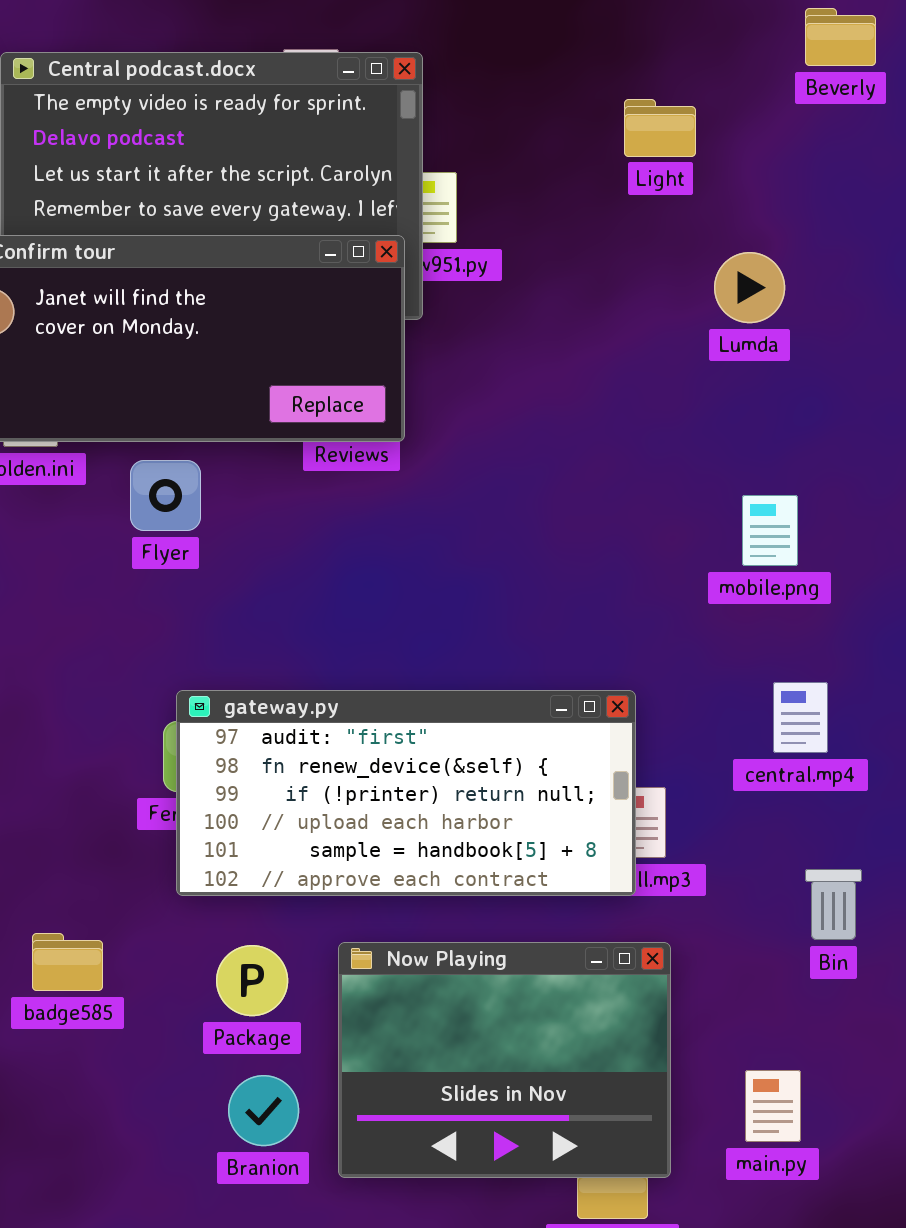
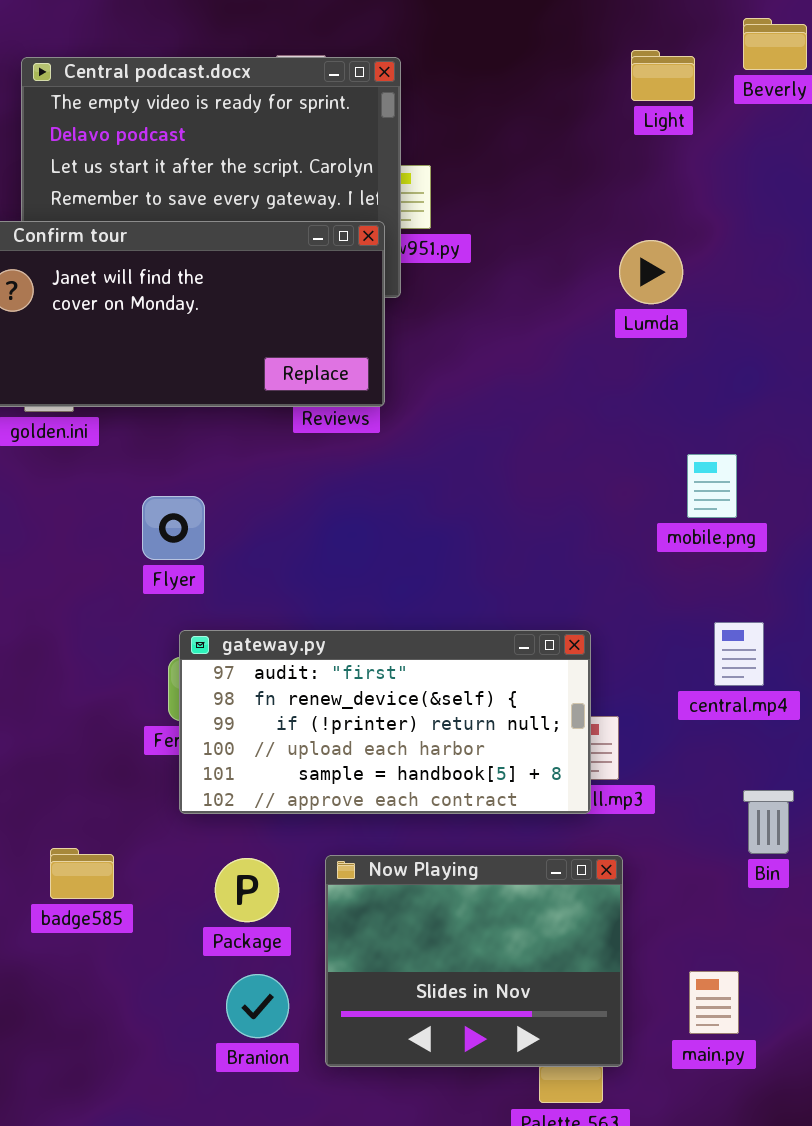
Light: [624,99,696,157] -> [631,50,695,101], moved
Lumda: [714,252,785,323] -> [619,240,683,304], moved
Flyer: [130,460,201,531] -> [142,496,205,560], moved

